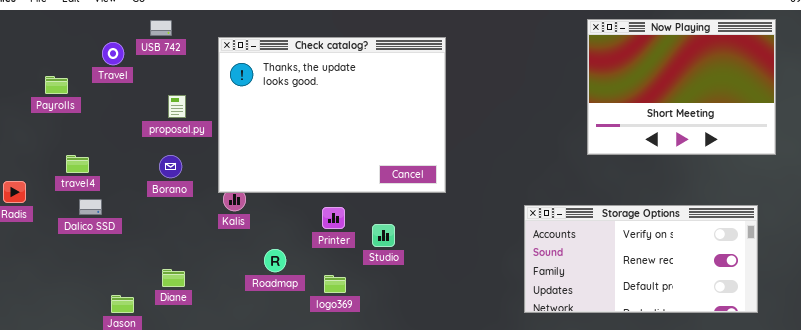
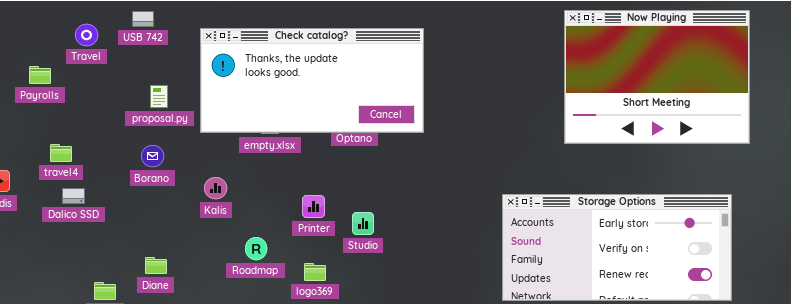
Check catalog?: [218,37,446,193] -> [200,28,424,133], resized
Travel: [102,42,124,65] -> [75,24,98,46], moved
Storage Options: [524,205,758,313] -> [502,194,732,301], scrolled up 1 row

